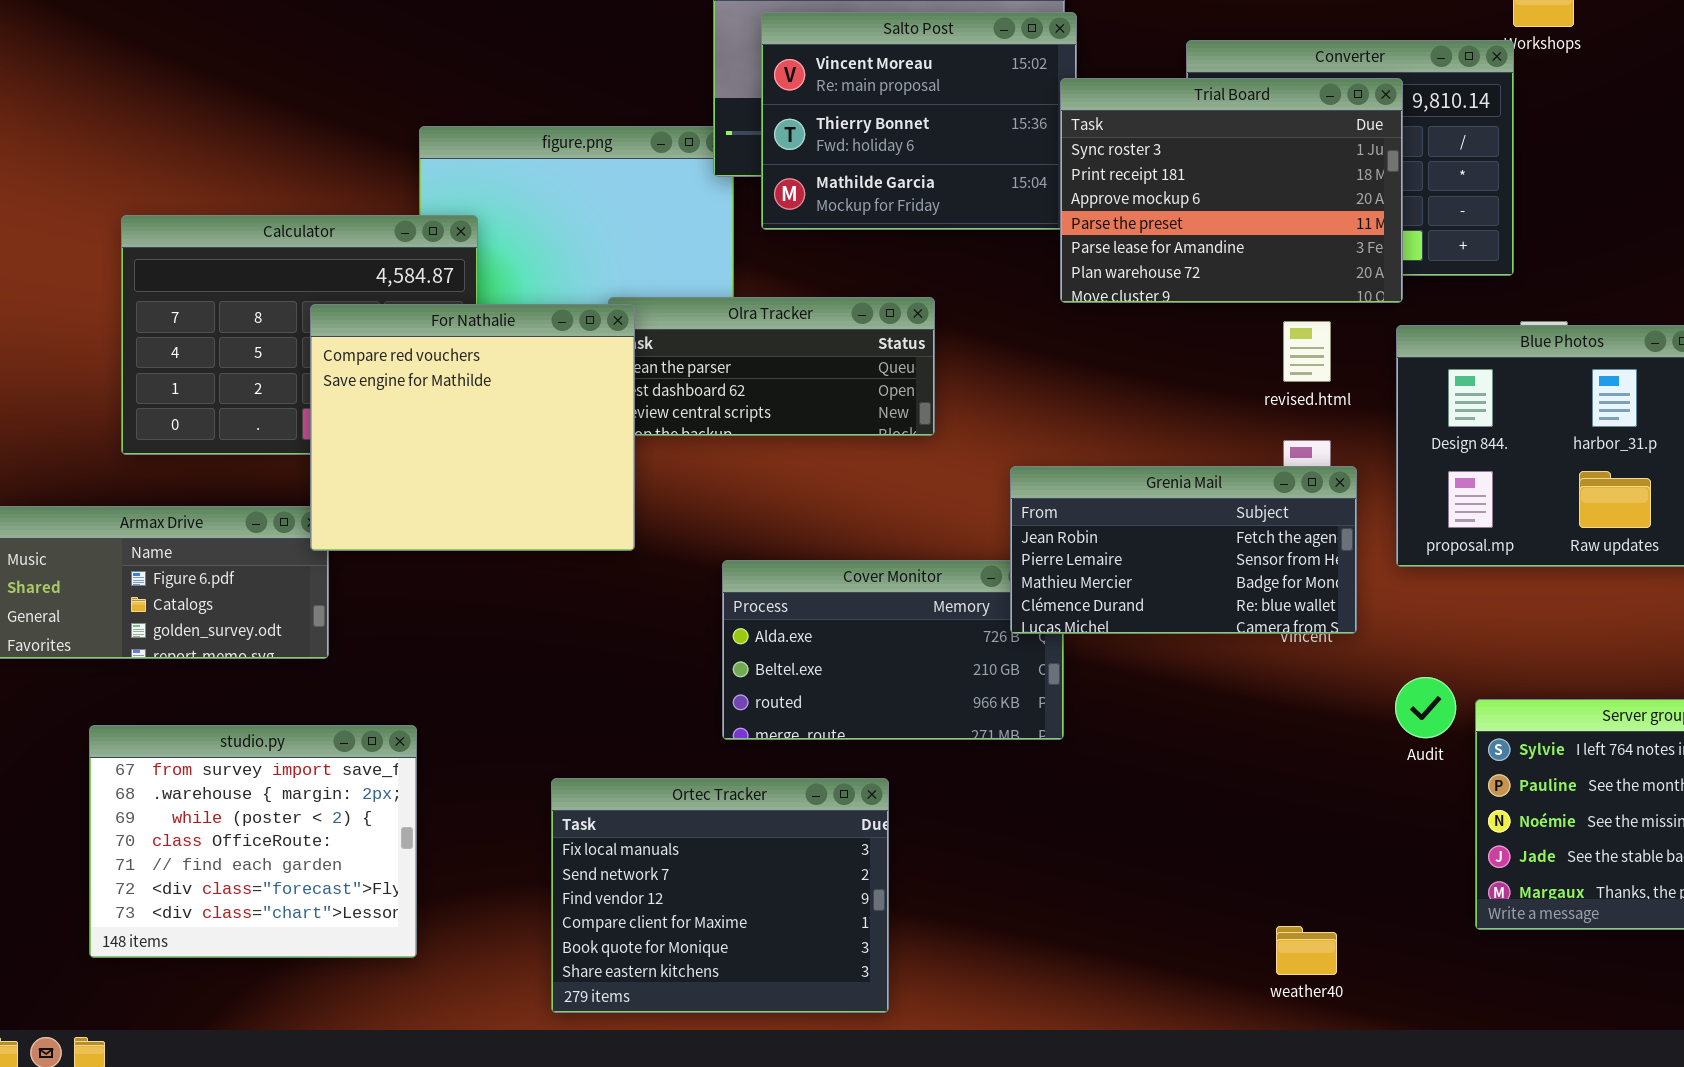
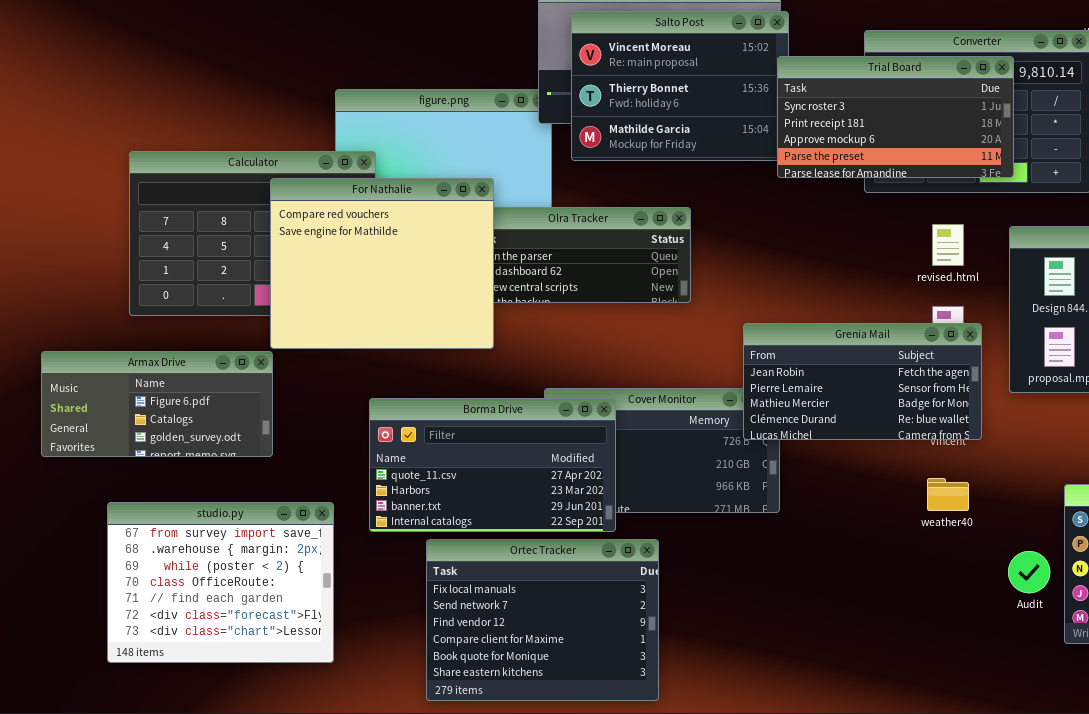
Trial Board: [1060,78,1403,303] -> [777,56,1014,178], resized
For Nathalie: [310,304,635,551] -> [270,178,494,349], moved
Borma Drive: none -> [369,398,616,532], opened
Audit: [1395,677,1456,738] -> [1008,551,1050,593], moved
weather40: [1276,926,1337,975] -> [927,478,969,511], moved

